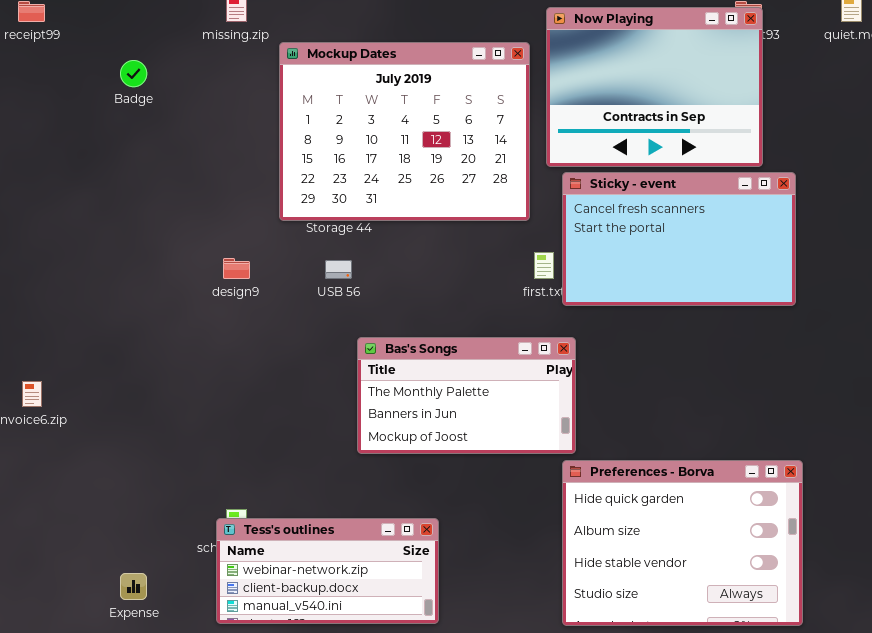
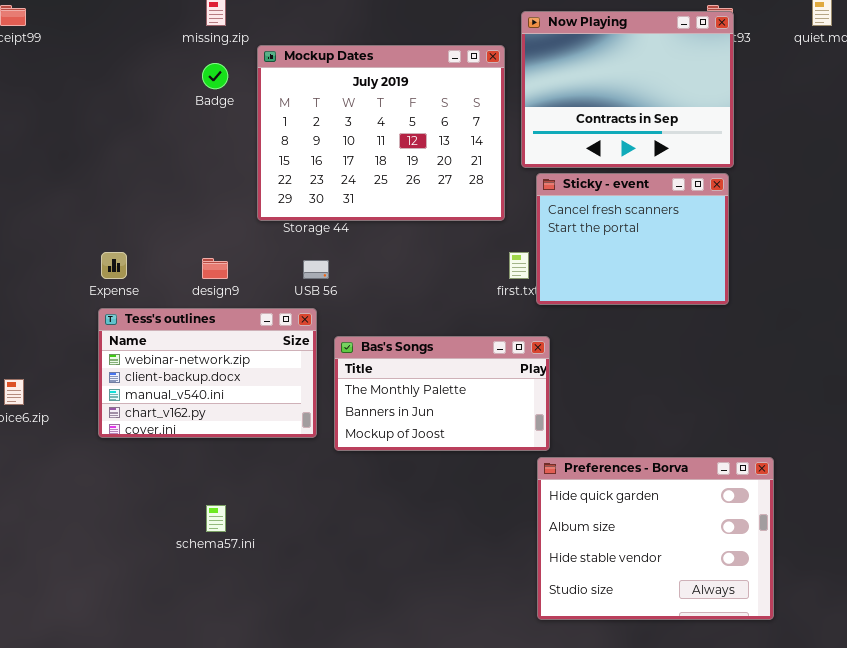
Badge: [120,60,147,87] -> [202,63,228,89], moved
Sticky - event: [562,172,796,306] -> [536,173,729,305], resized
Tess's outlines: [216,518,439,624] -> [98,308,317,438], moved, resized
Expense: [120,573,147,600] -> [101,252,127,279], moved

